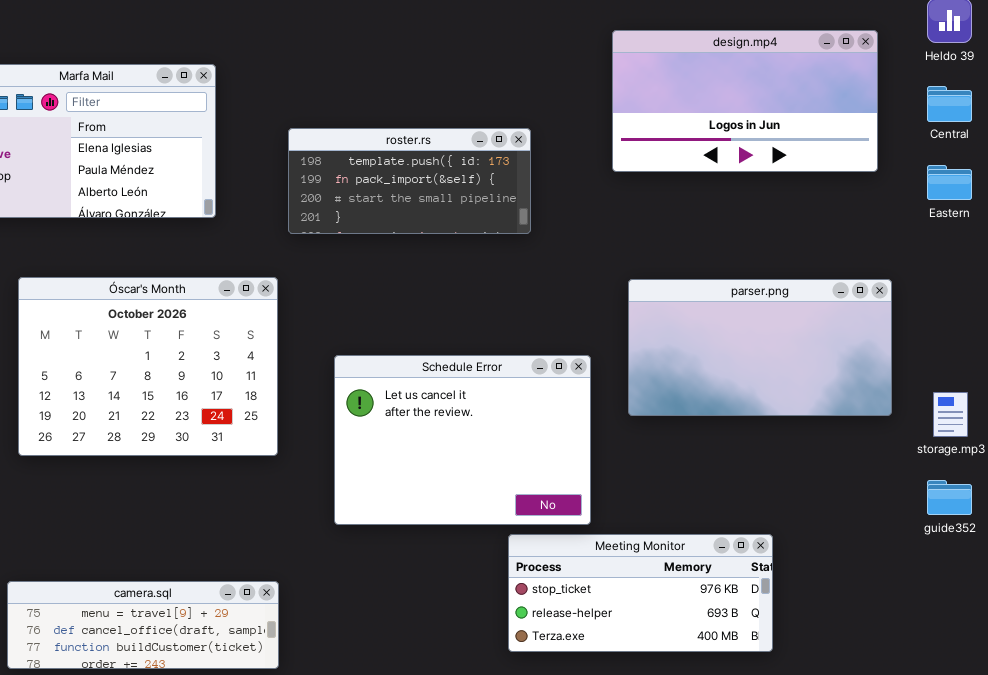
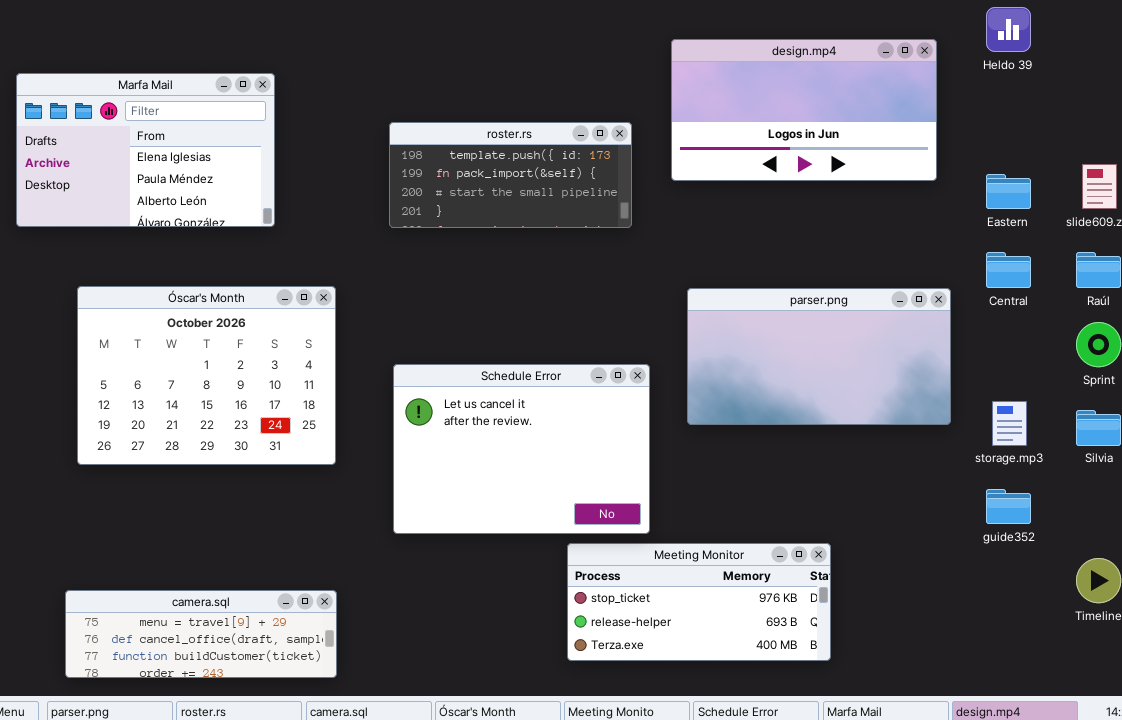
Central: [927,86,972,122] -> [986,252,1031,288], moved
roster.rs: [288,128,531,234] -> [389,122,632,228], moved

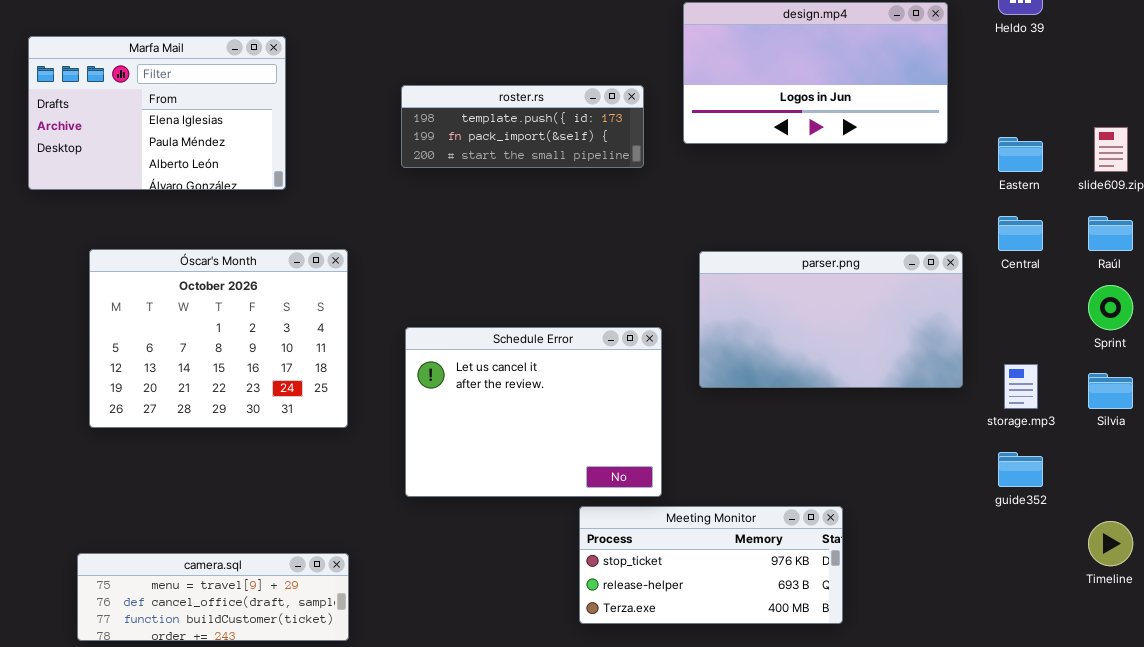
roster.rs: [389,122,632,228] -> [401,85,644,168], resized

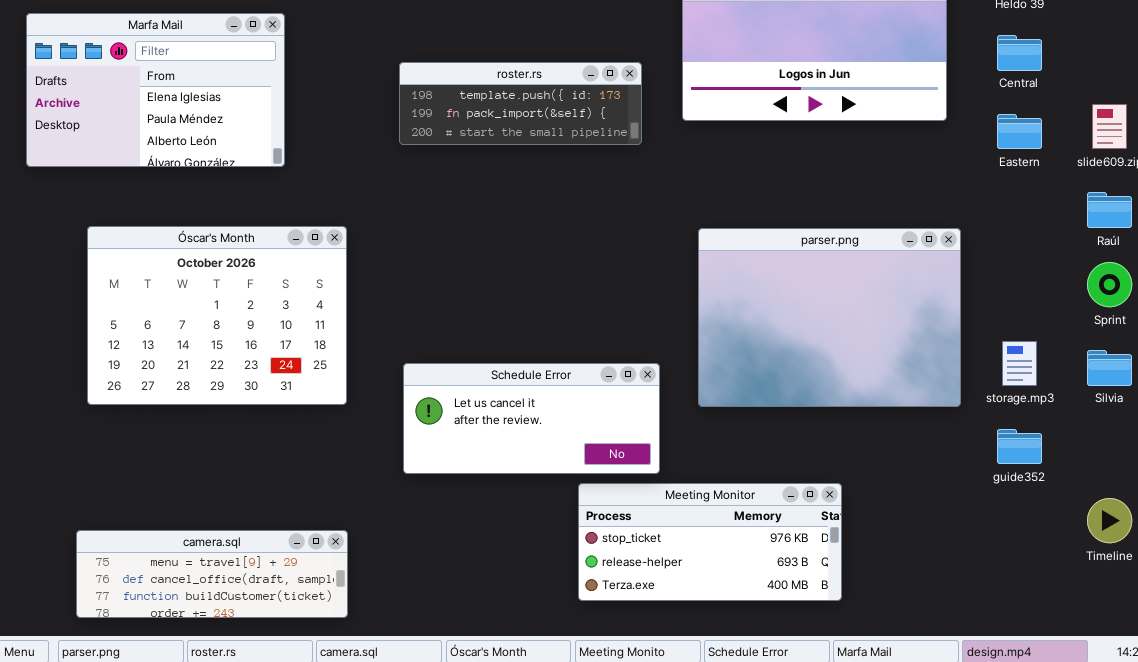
Central: [998,216,1043,251] -> [997,35,1042,71], moved
parser.png: [699,251,963,388] -> [698,228,961,407], resized
Schedule Error: [405,327,662,497] -> [403,363,660,474], resized

